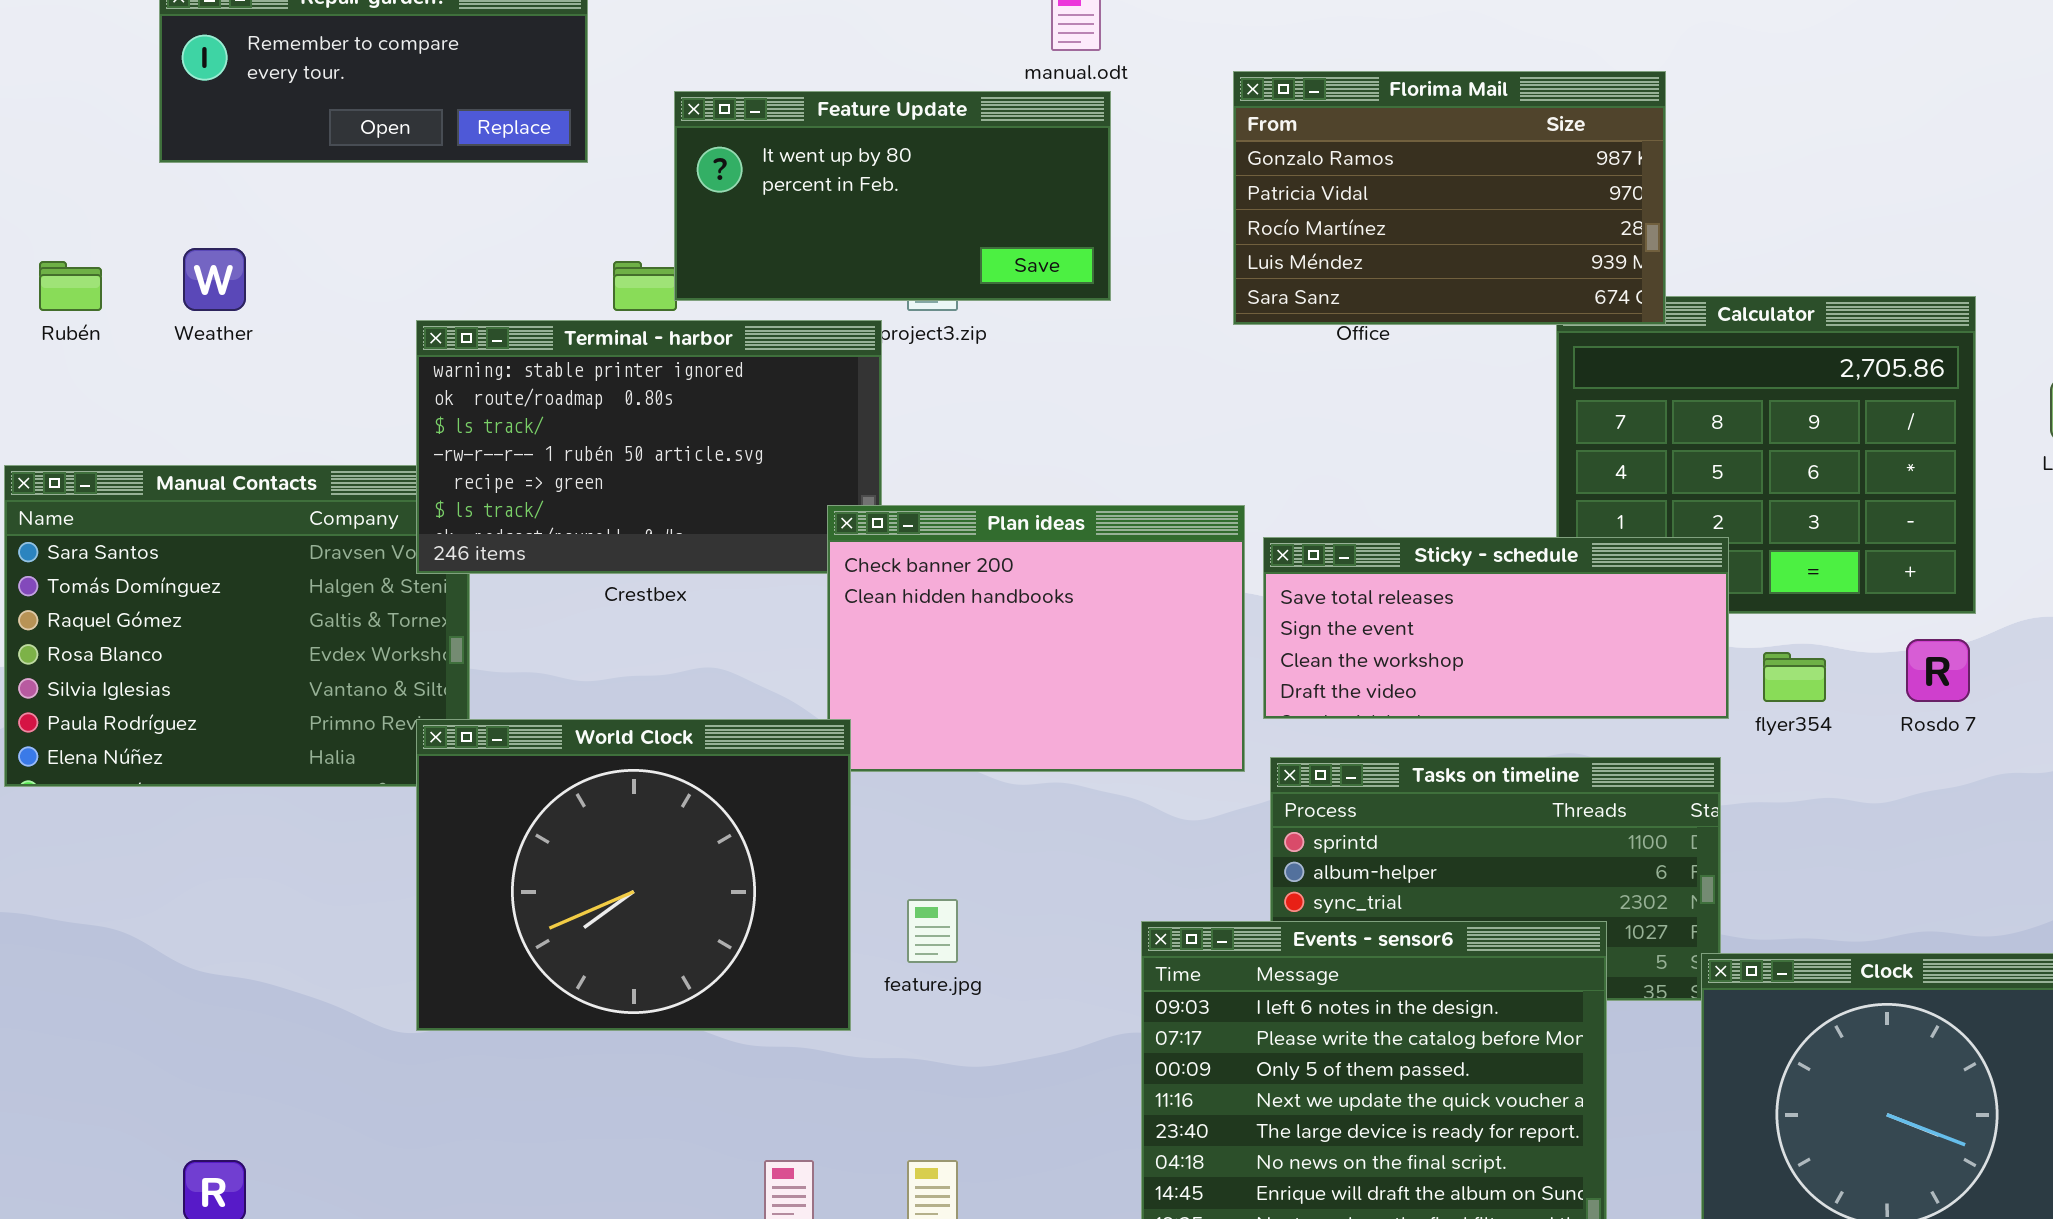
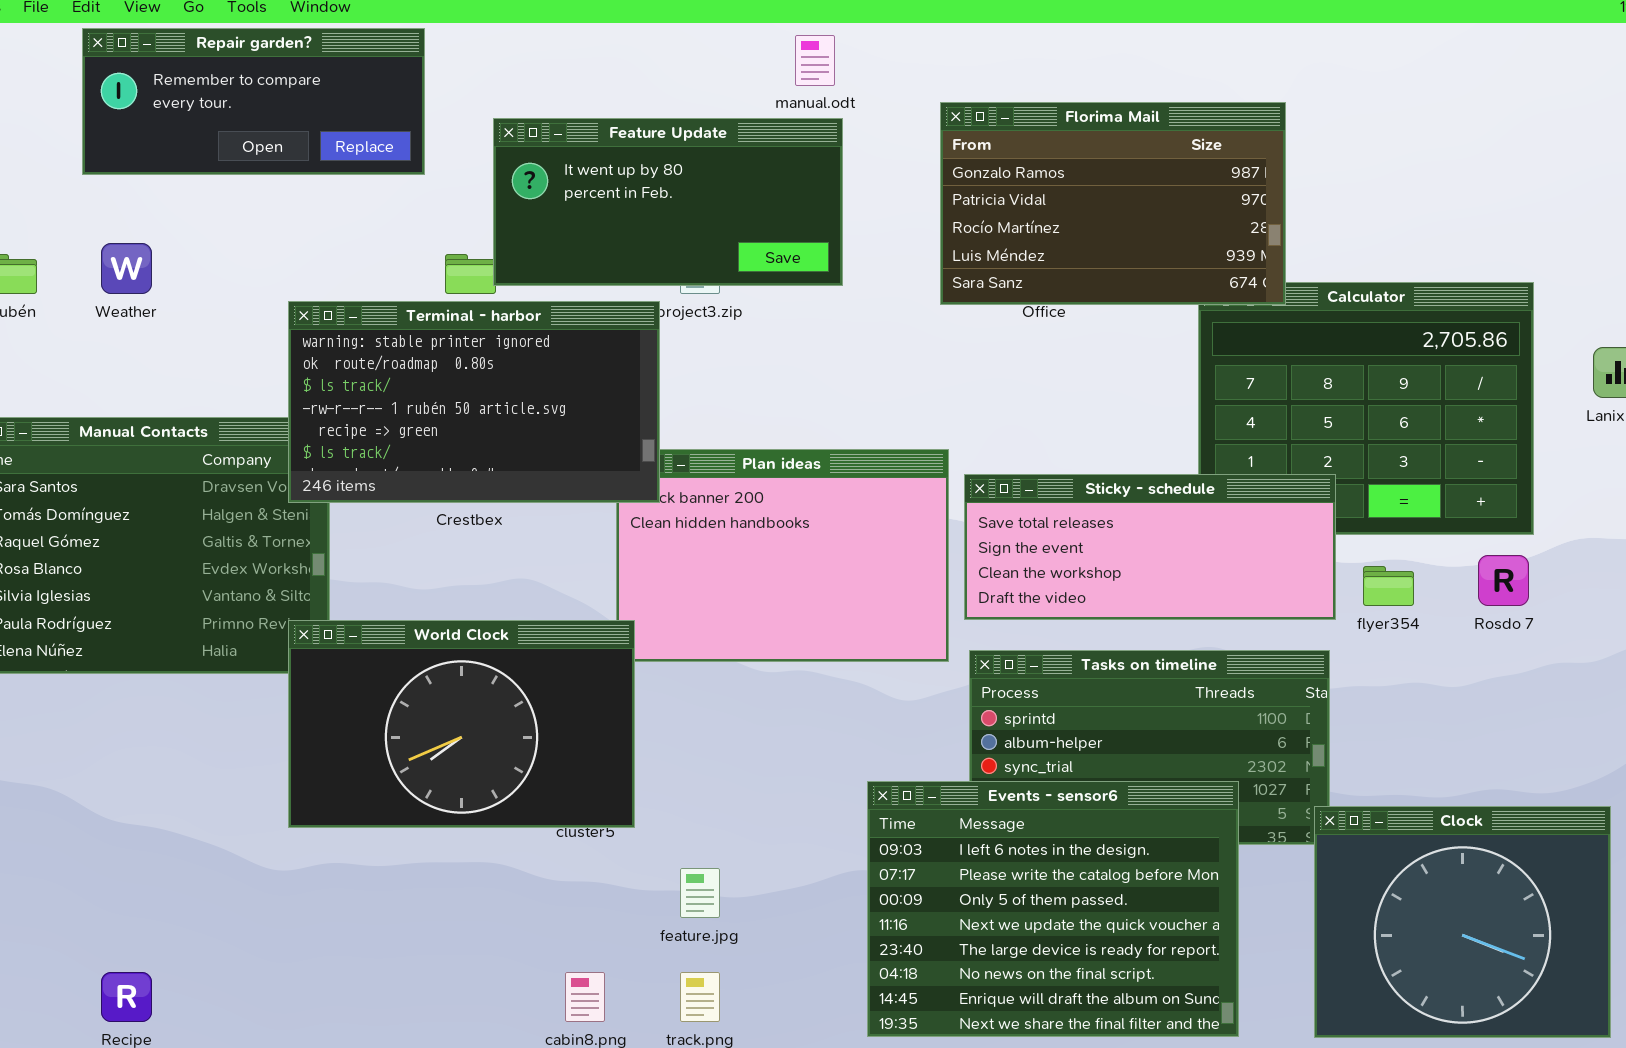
Terminal - harbor: [416,320,882,574] -> [288,301,660,503], raised
World Clock: [416,719,851,1031] -> [288,620,635,828], resized
feature.jpg: [907,899,958,963] -> [680,868,720,918], moved

